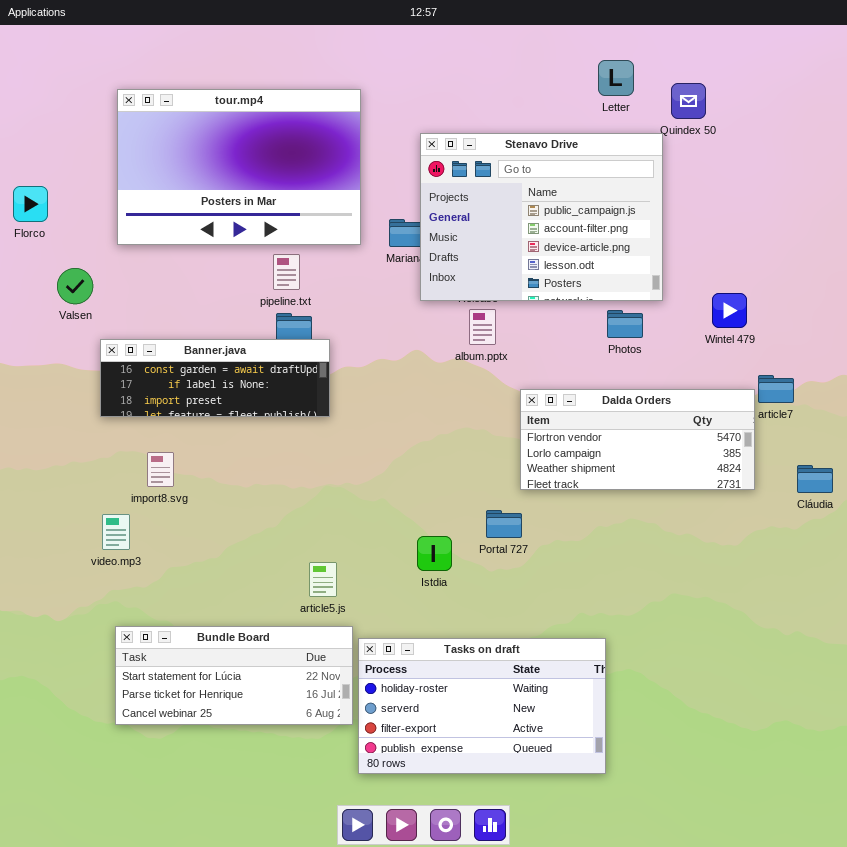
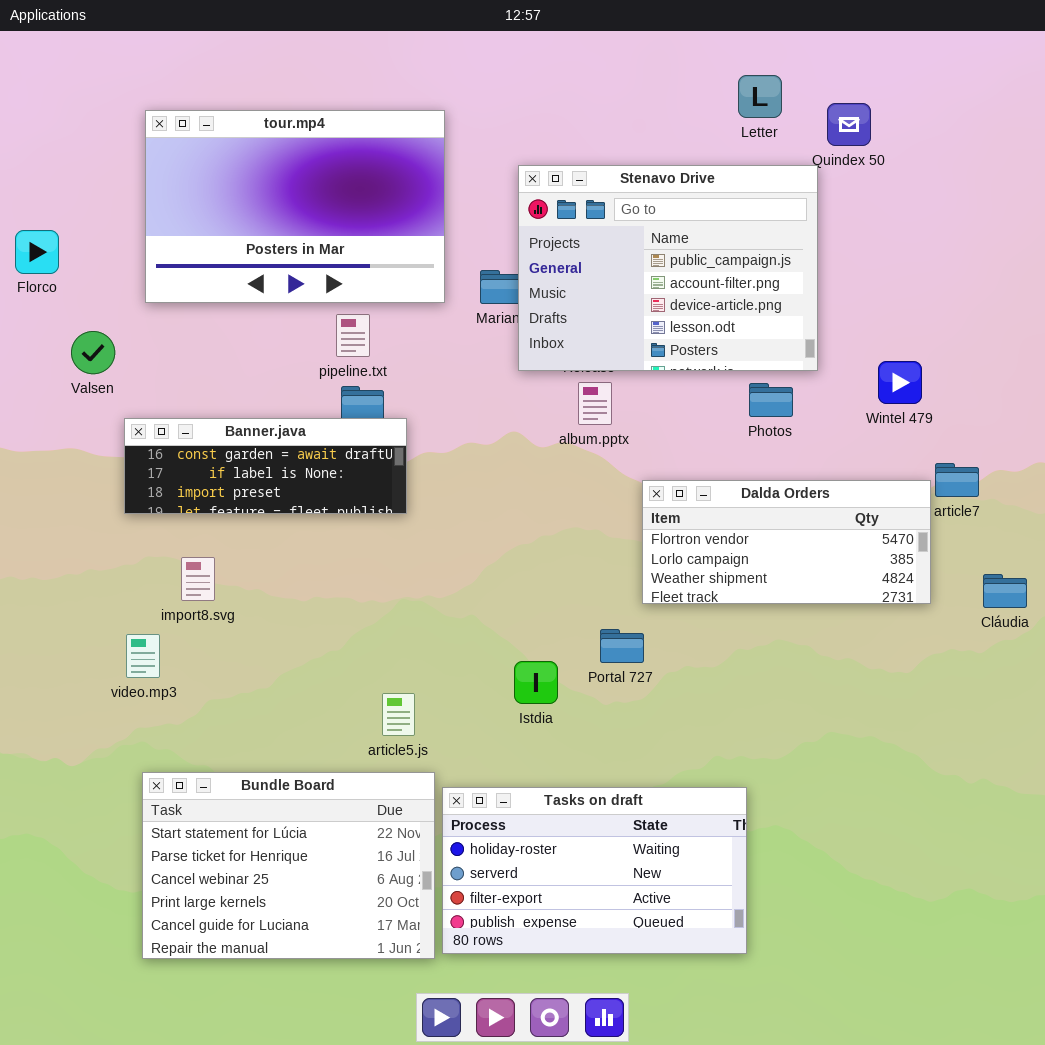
Bundle Board: [115,626,353,725] -> [142,772,435,959], resized

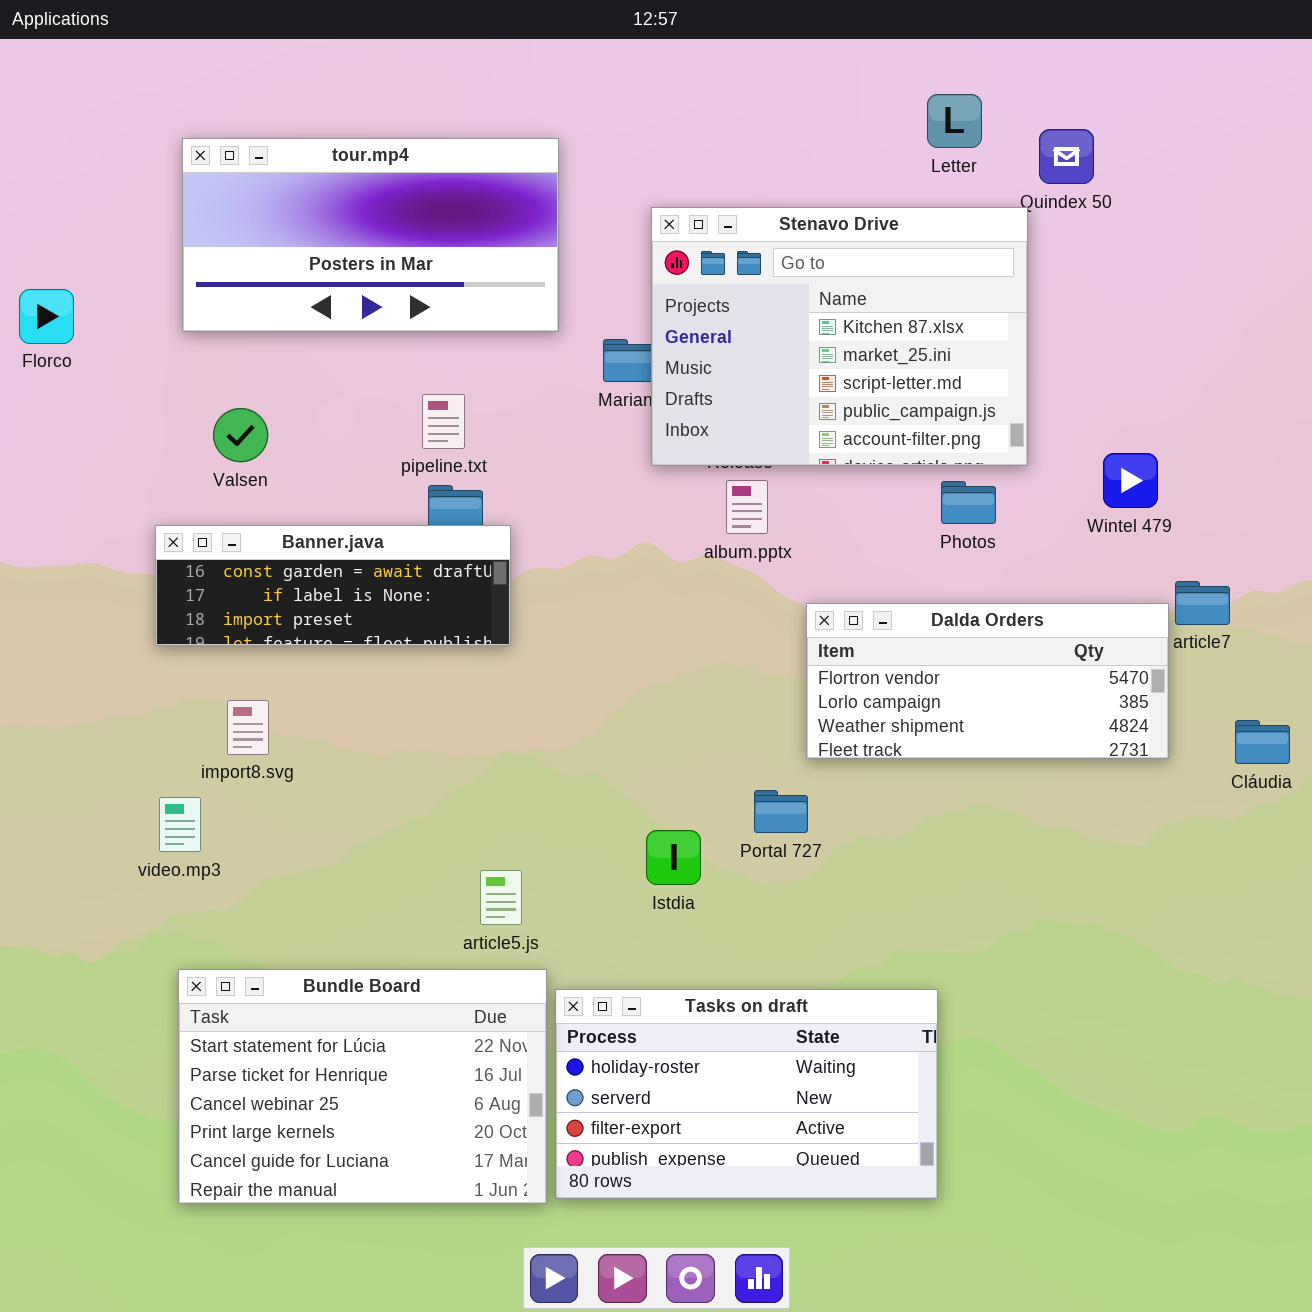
tour.mp4: [145,110,445,303] -> [182,138,559,332], resized
Stenavo Drive: [518,165,818,371] -> [651,207,1028,466], scrolled up 3 rows
Valsen: [71,331,115,374] -> [213,408,268,462], moved

